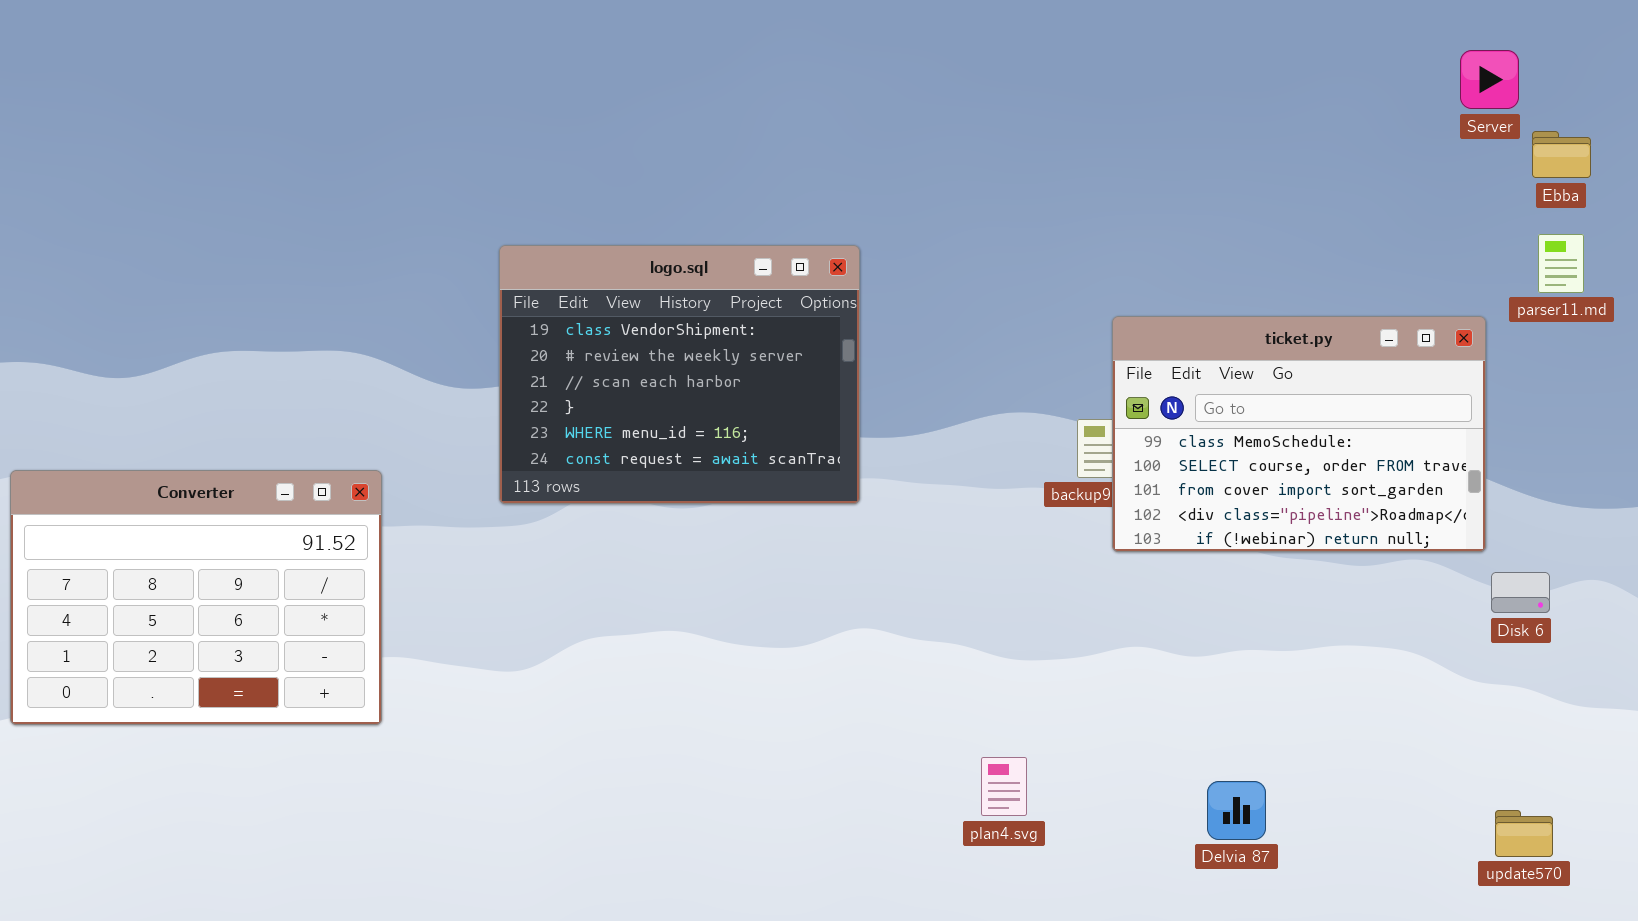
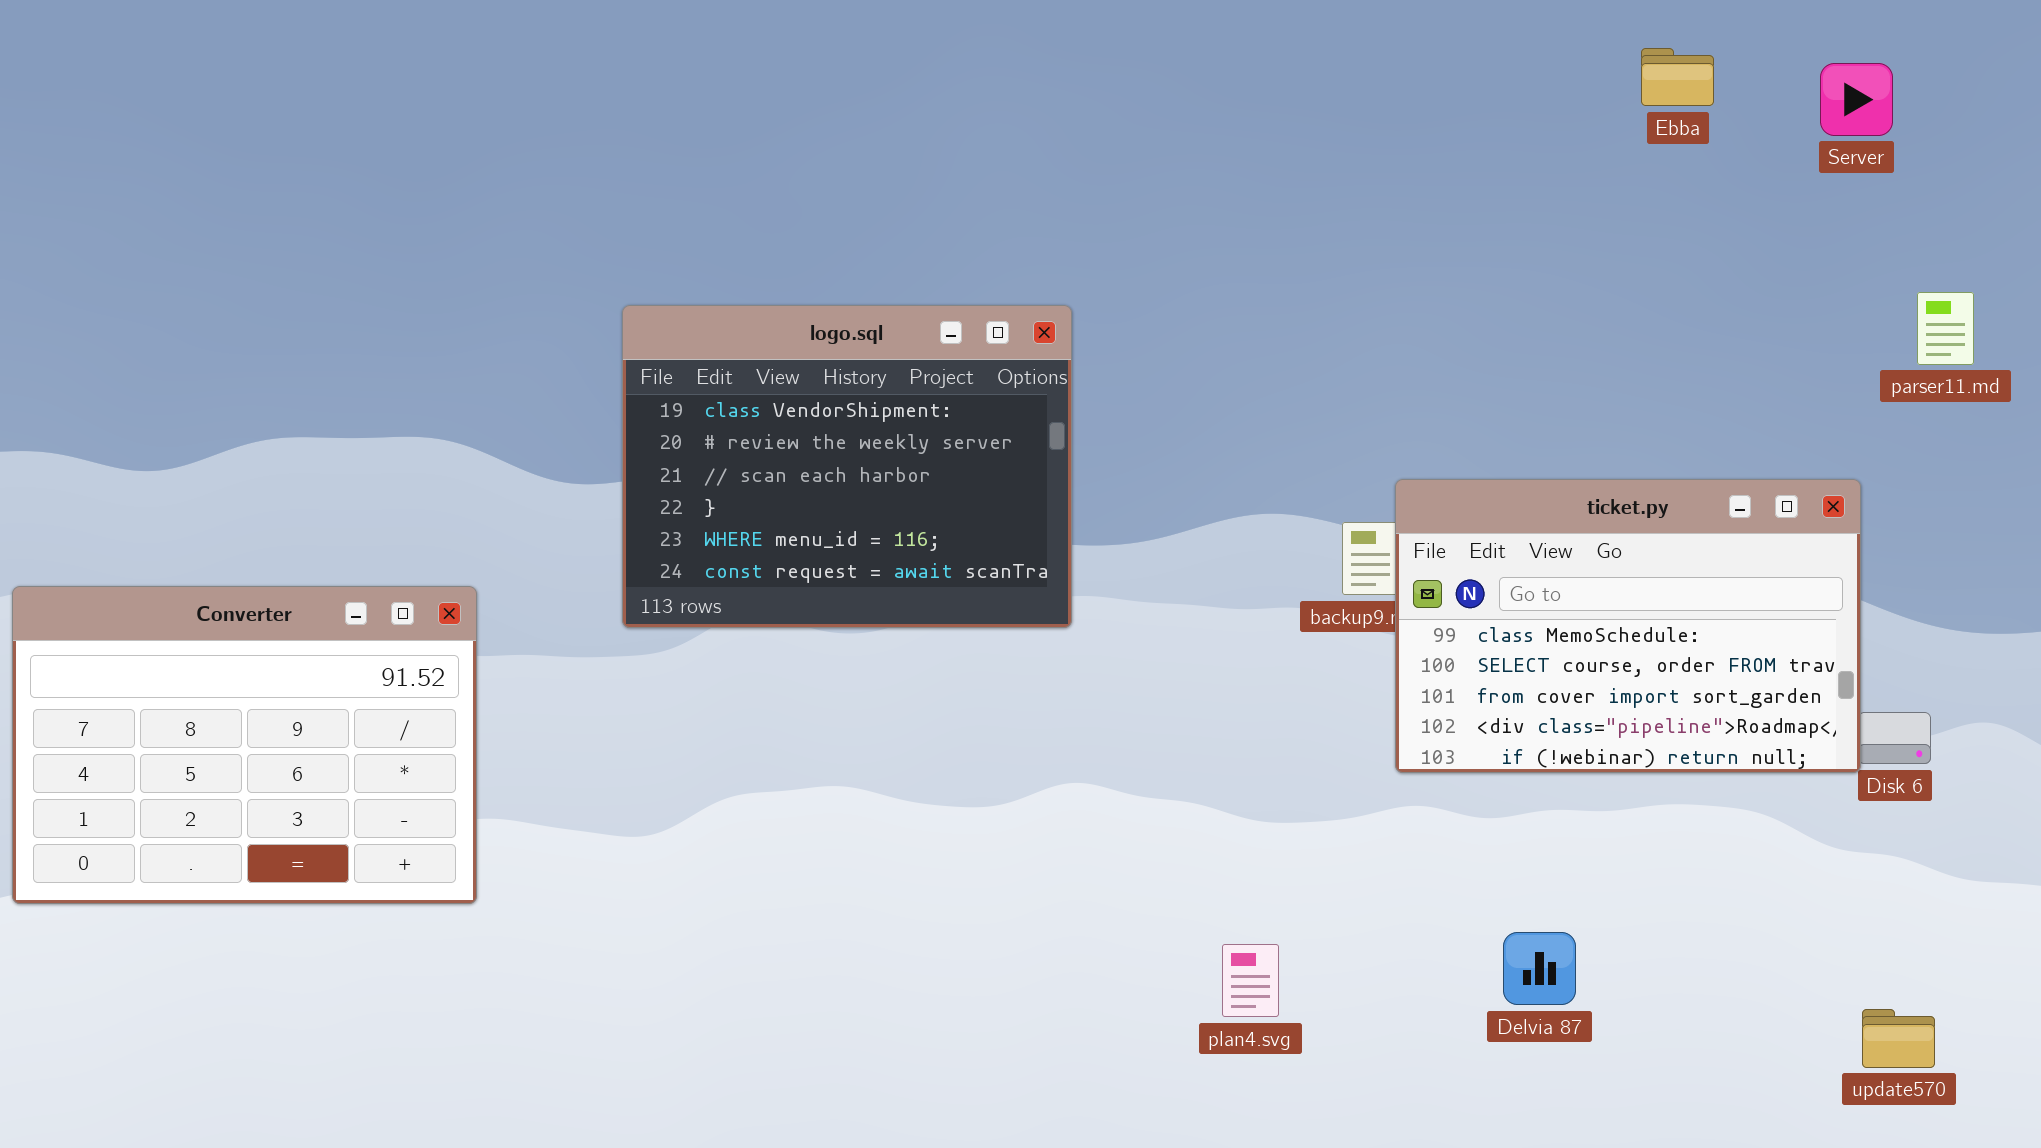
Ebba: [1532,131,1591,178] -> [1641,48,1714,106], moved
ticket.py: [1112,316,1486,552] -> [1395,479,1861,773], moved
Delvia 87: [1207,781,1266,840] -> [1503,932,1576,1005], moved

